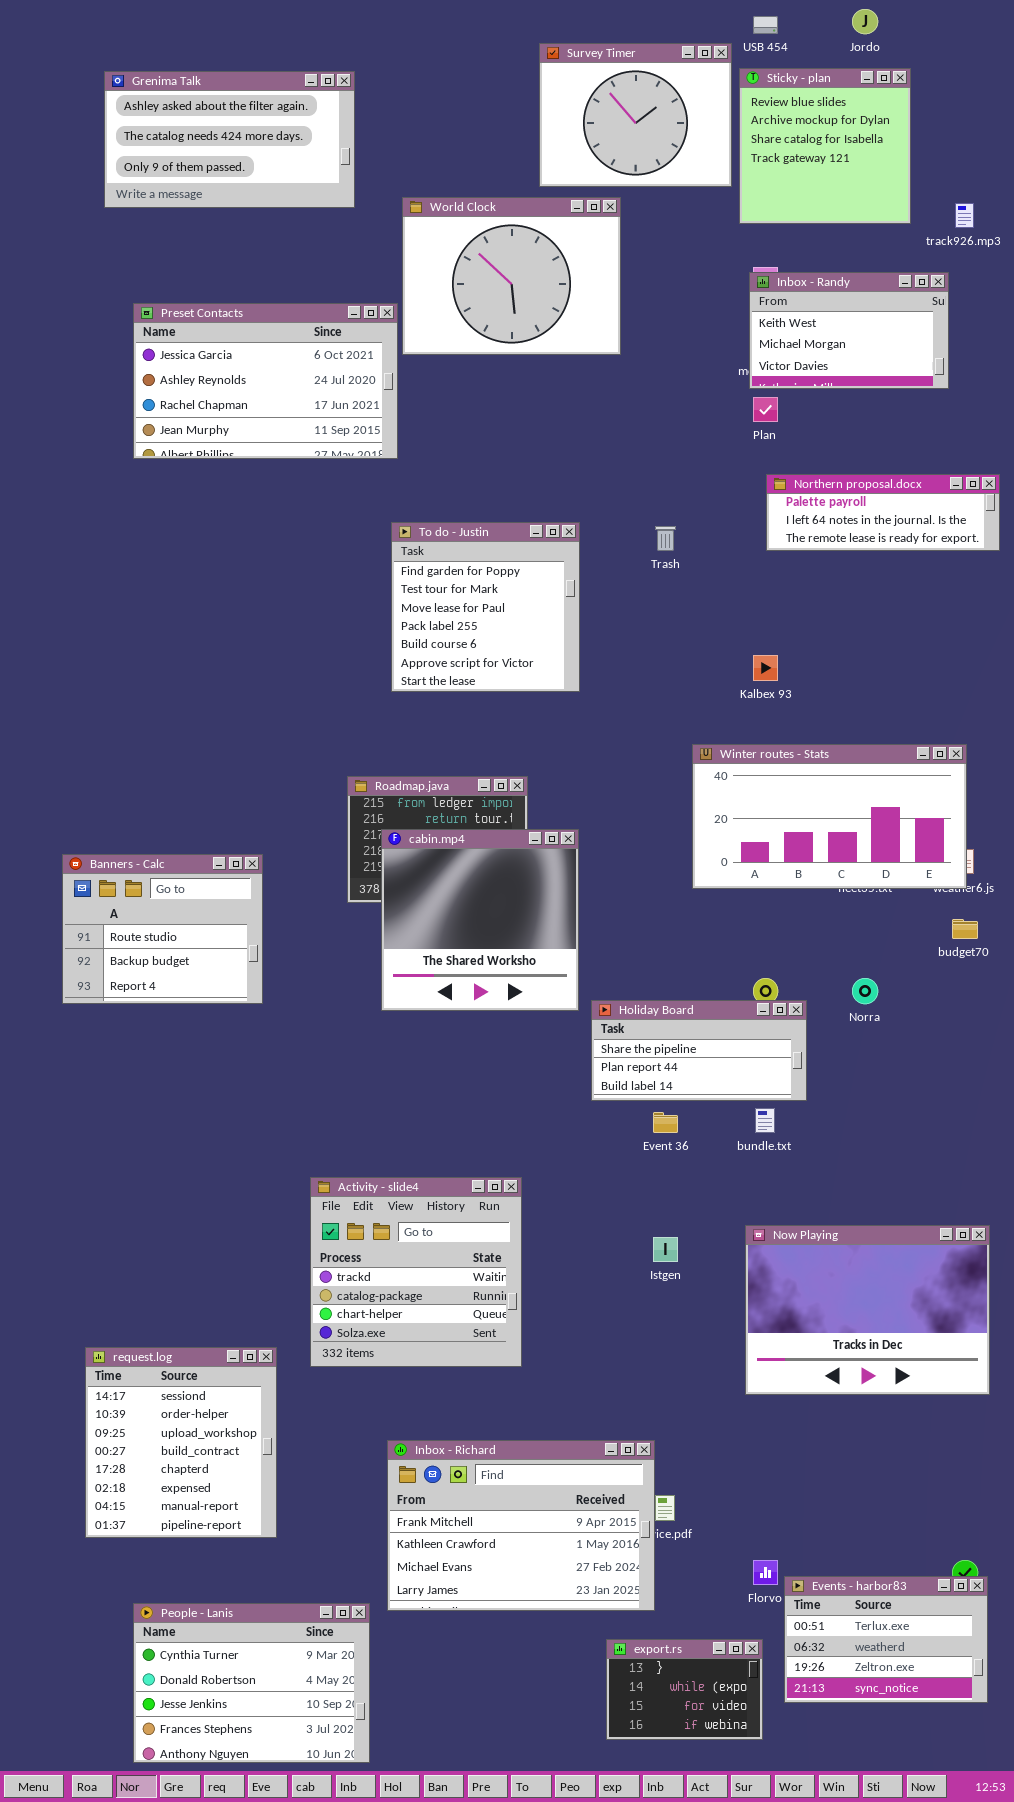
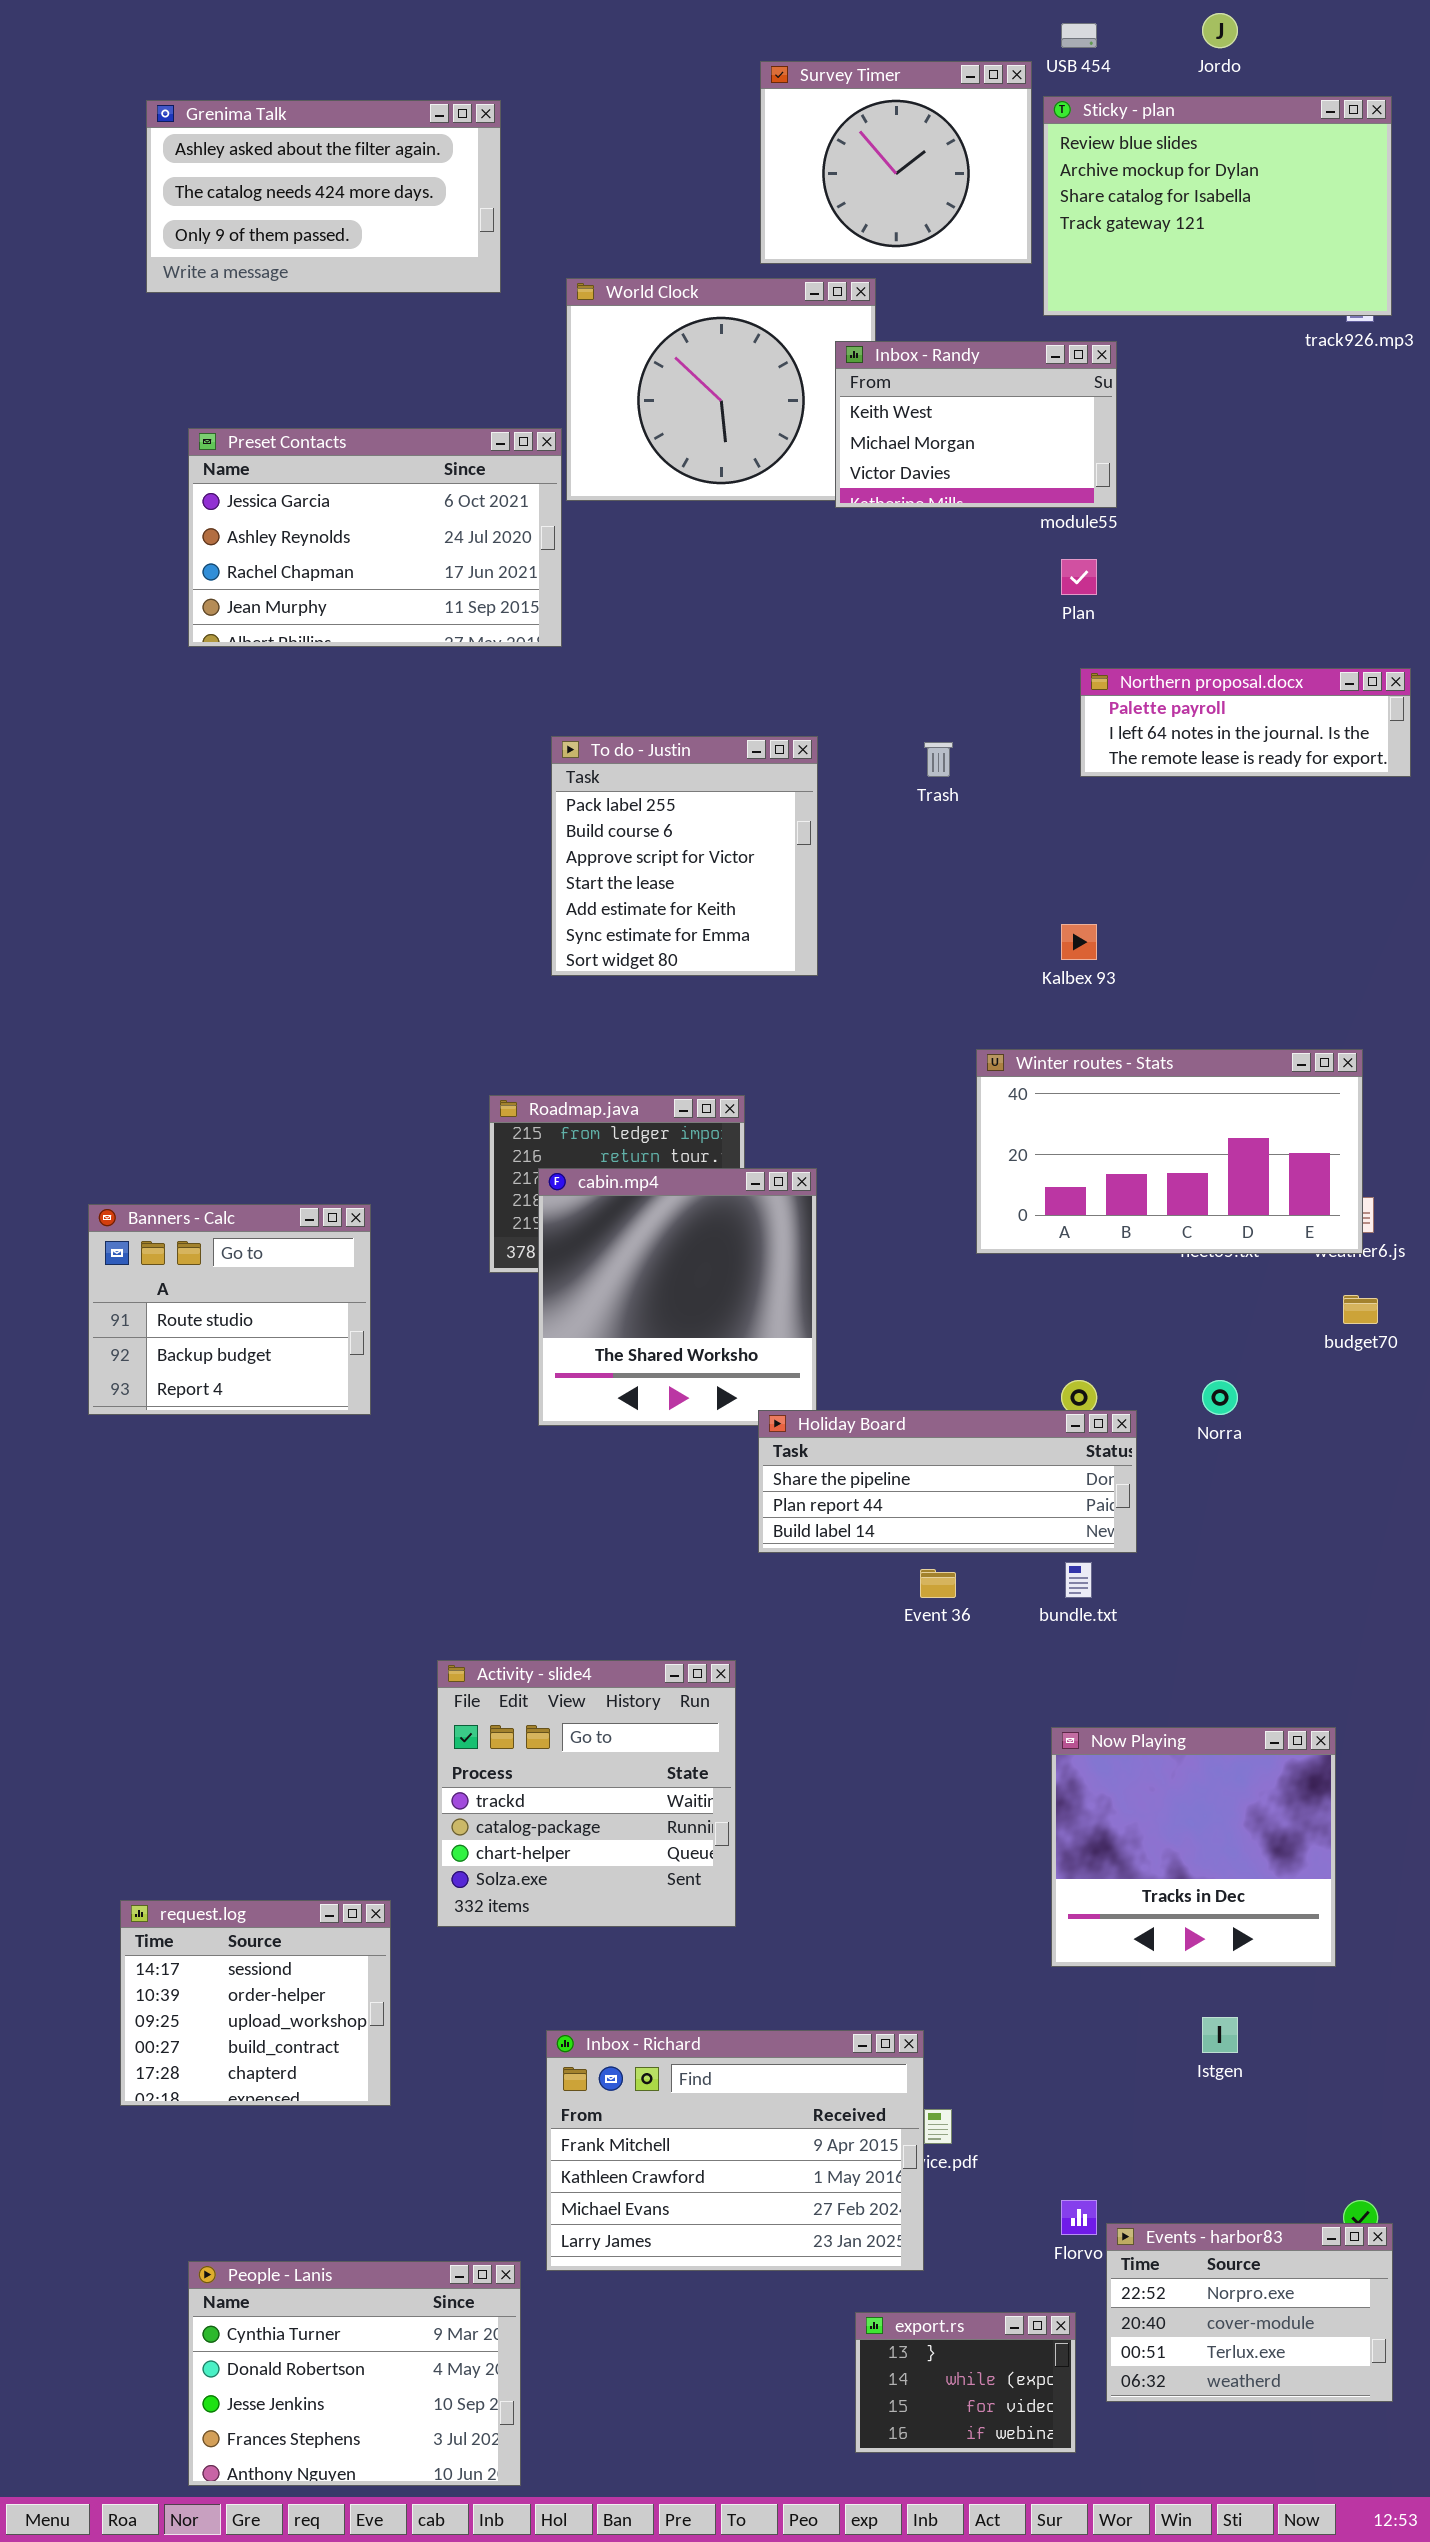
Sticky - plan: [739,68,911,224] -> [1043,96,1392,316], resized
Inbox - Randy: [749,272,949,389] -> [835,341,1117,508], moved
To do - Justin: [391,522,580,692] -> [551,736,818,976], scrolled down 3 rows
Holiday Board: [591,1000,807,1101] -> [758,1410,1137,1553], resized
Now Playing: [745,1225,990,1395] -> [1051,1727,1336,1967], resized
Istgen: [653,1237,678,1262] -> [1202,2017,1238,2053], moved
request.log: [85,1347,277,1538] -> [120,1900,391,2106], resized
Events - harbor83: [784,1576,988,1703] -> [1106,2223,1393,2402], scrolled up 2 rows

